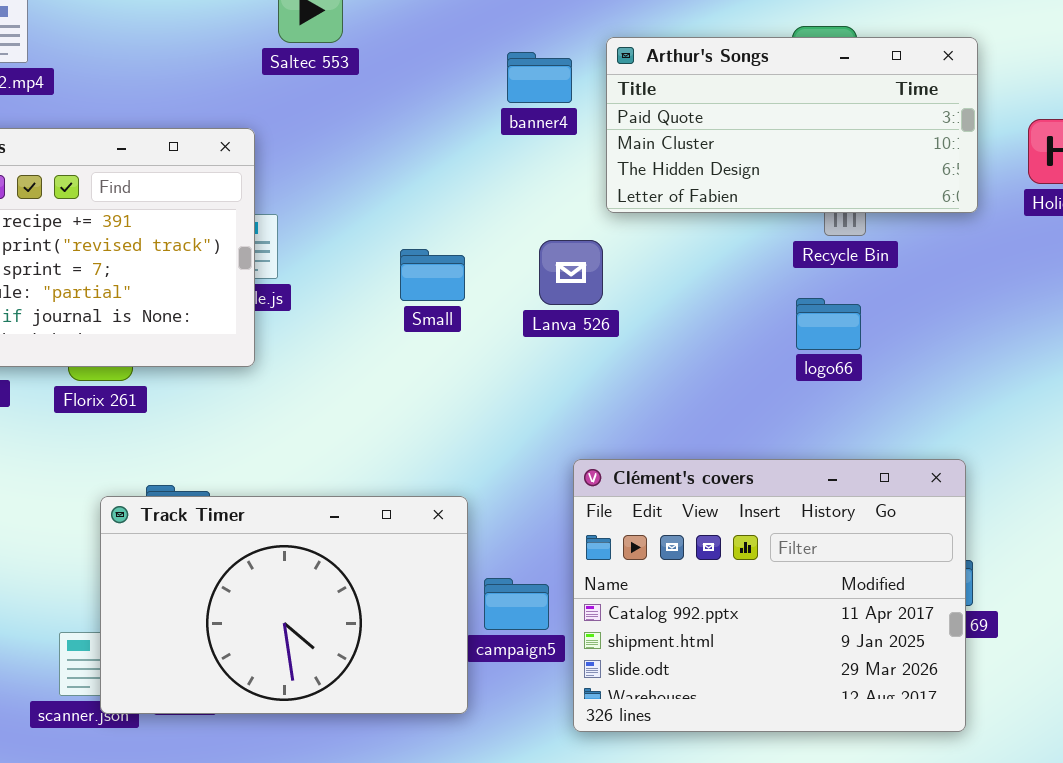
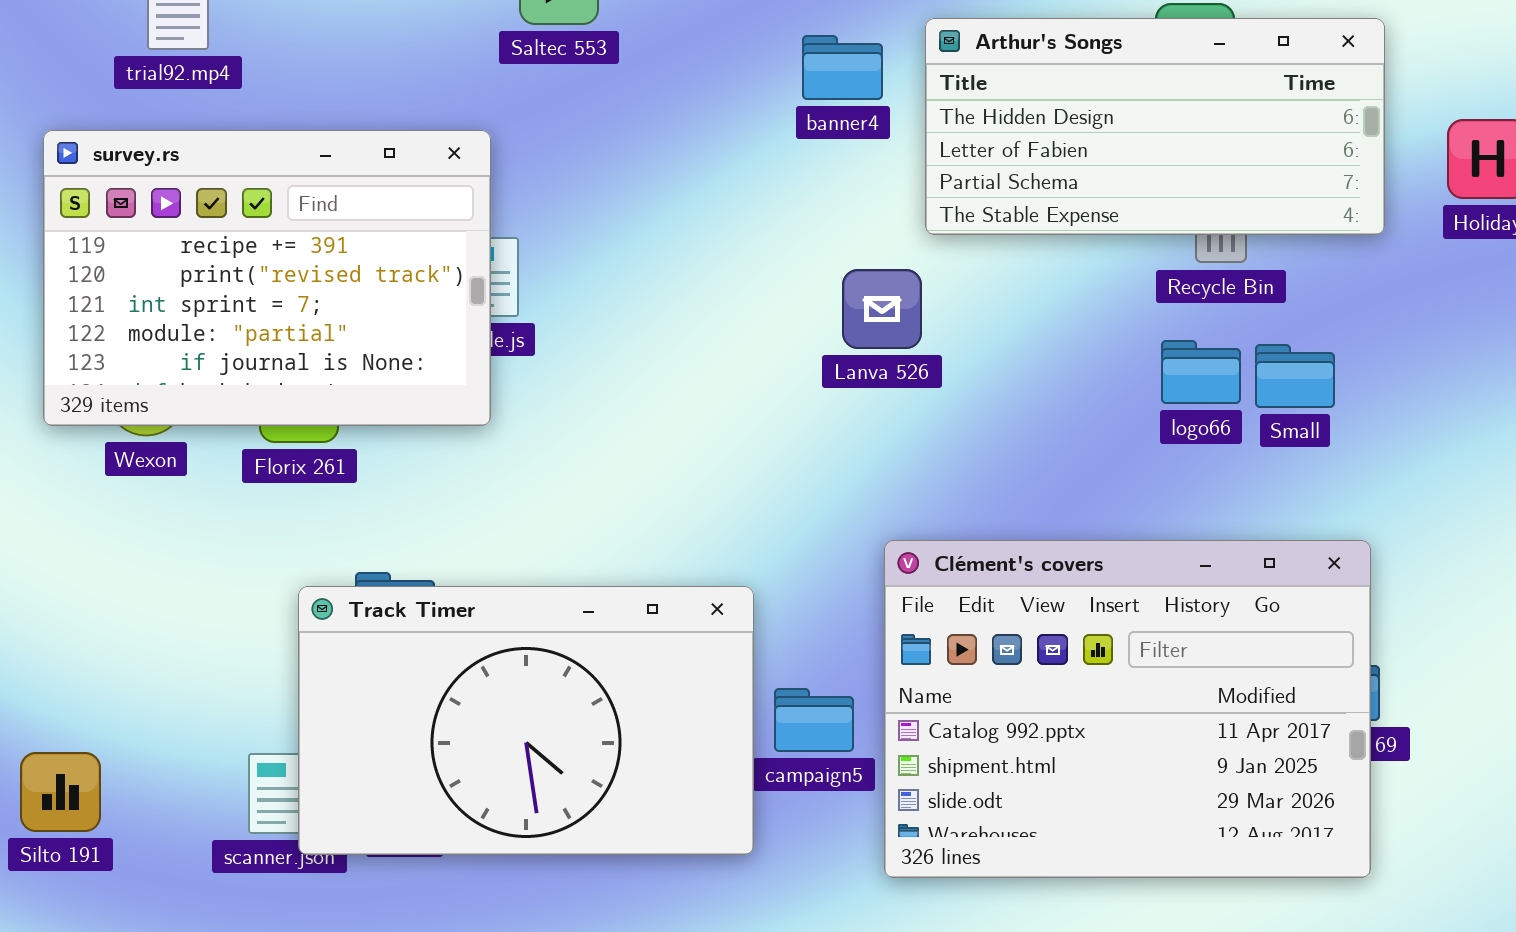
Arthur's Songs: [606,37,978,213] -> [925,18,1385,235], scrolled down 2 rows
Small: [400,249,465,301] -> [1255,344,1335,408], moved

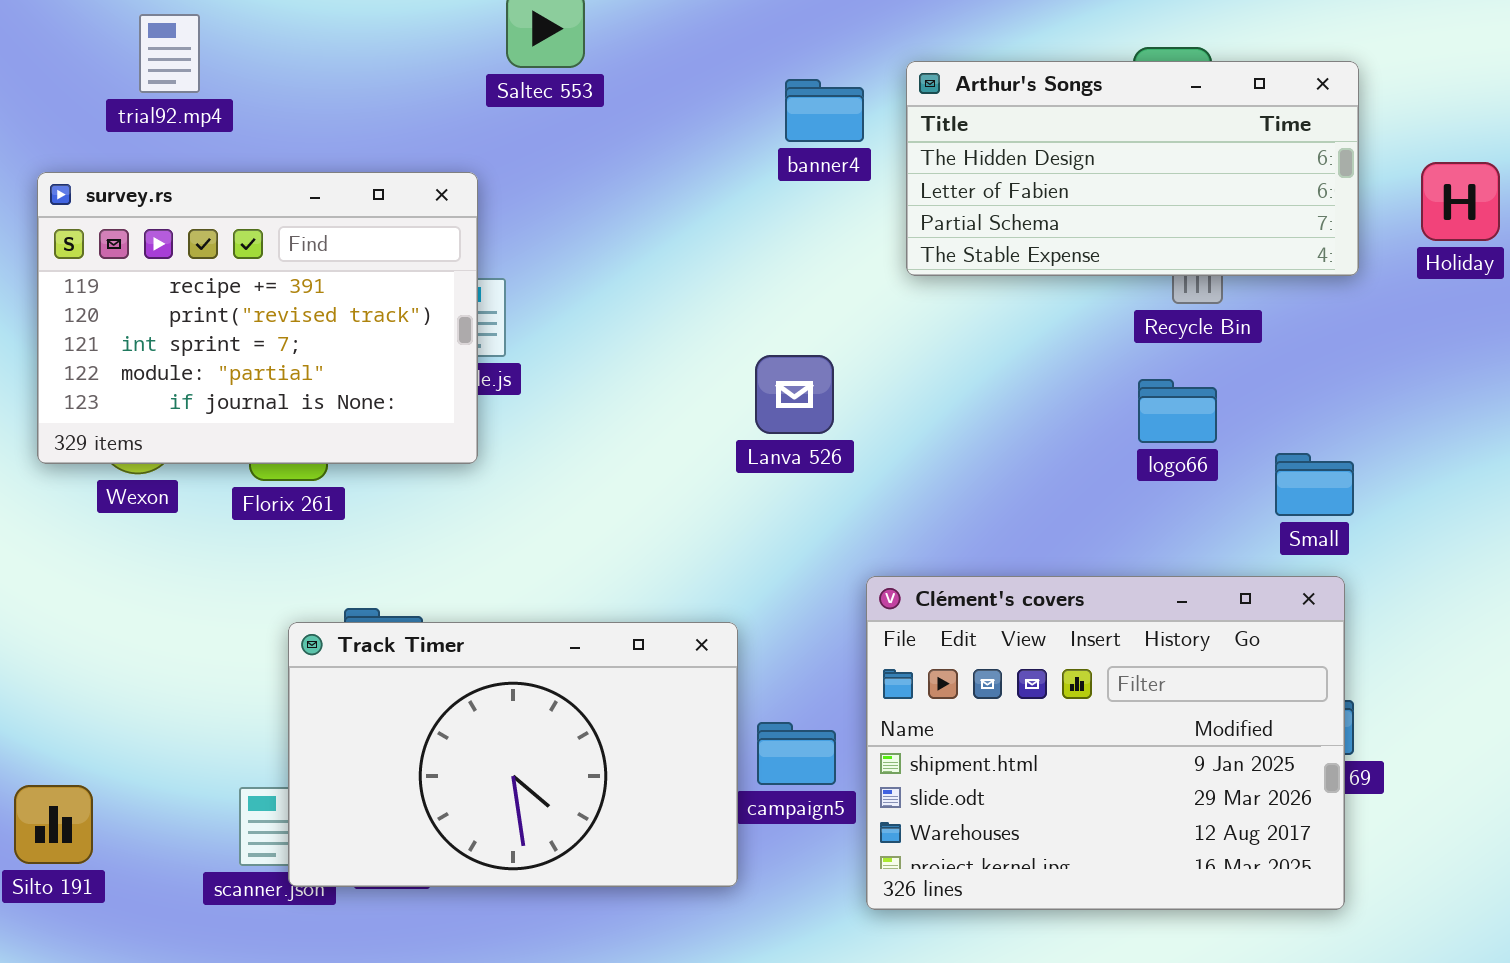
Lanva 526: [842,269,922,349] -> [755,355,834,434], moved
Small: [1255,344,1335,408] -> [1275,453,1354,516], moved
Clément's covers: [884,540,1371,878] -> [866,576,1345,910], scrolled down 1 row

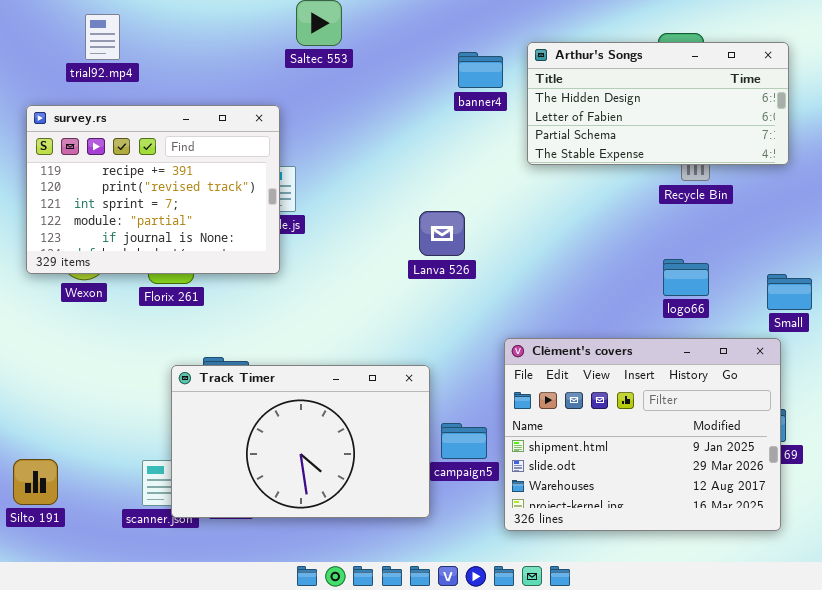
Lanva 526: [755,355,834,434] -> [419,211,465,256], moved
logo66: [1138,379,1217,443] -> [663,259,709,296], moved
Small: [1275,453,1354,516] -> [767,274,812,310], moved

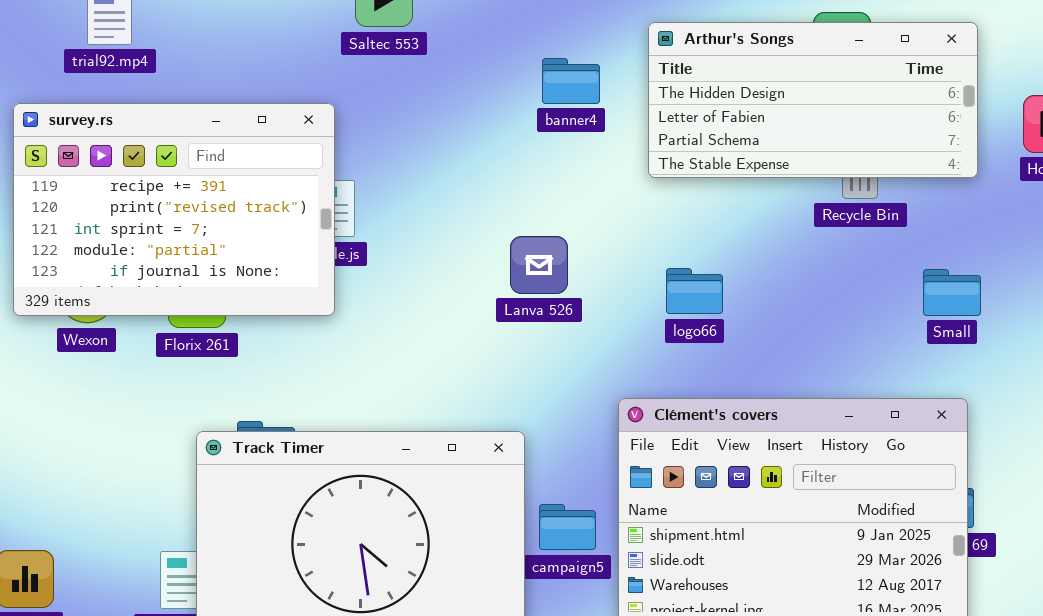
banner4: [458,52,503,88] -> [542,58,600,104], moved
logo66: [663,259,709,296] -> [666,268,723,314], moved
Small: [767,274,812,310] -> [923,269,981,316], moved

